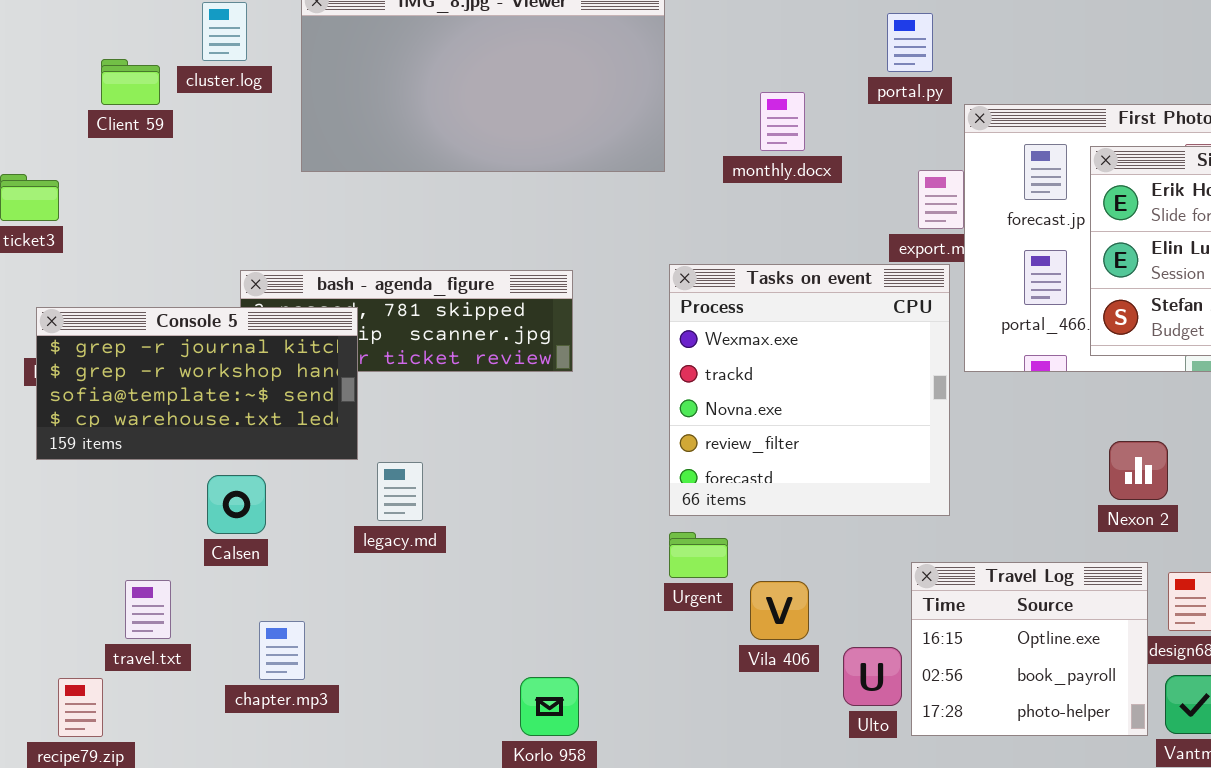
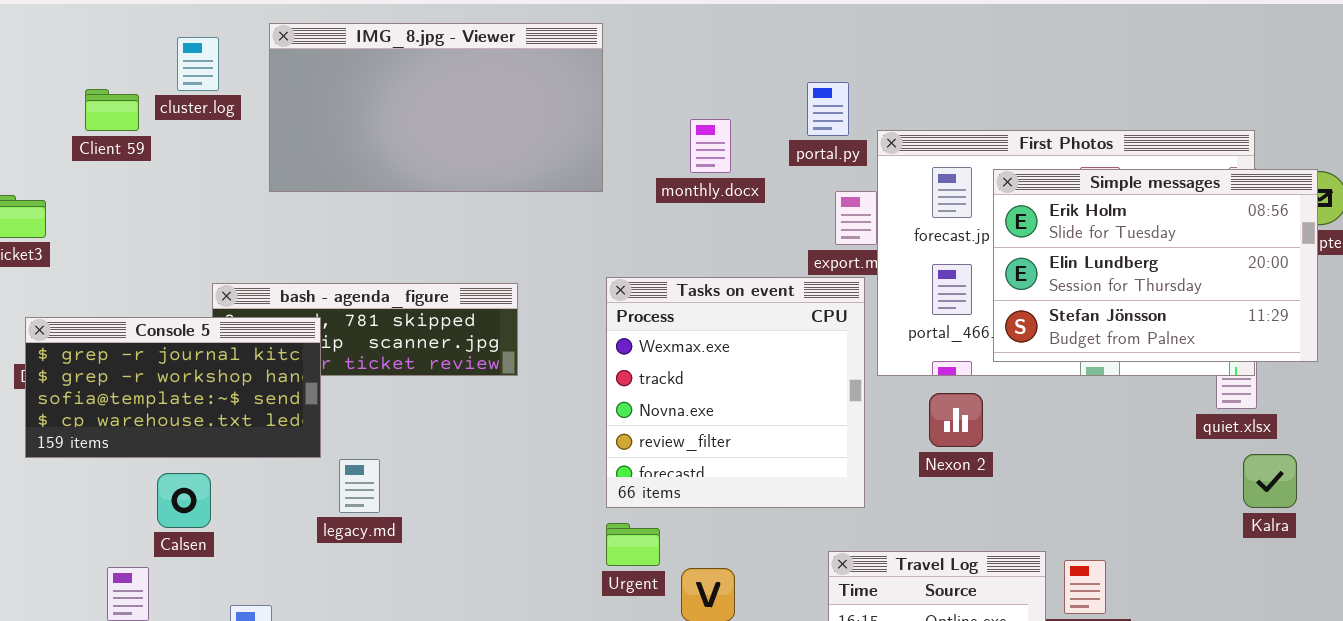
portal.py: [887,13,933,72] -> [807,82,849,136], moved
Nexon 2: [1109,441,1168,500] -> [929,393,983,447], moved
Calsen: [207,475,266,534] -> [157,473,211,528], moved

